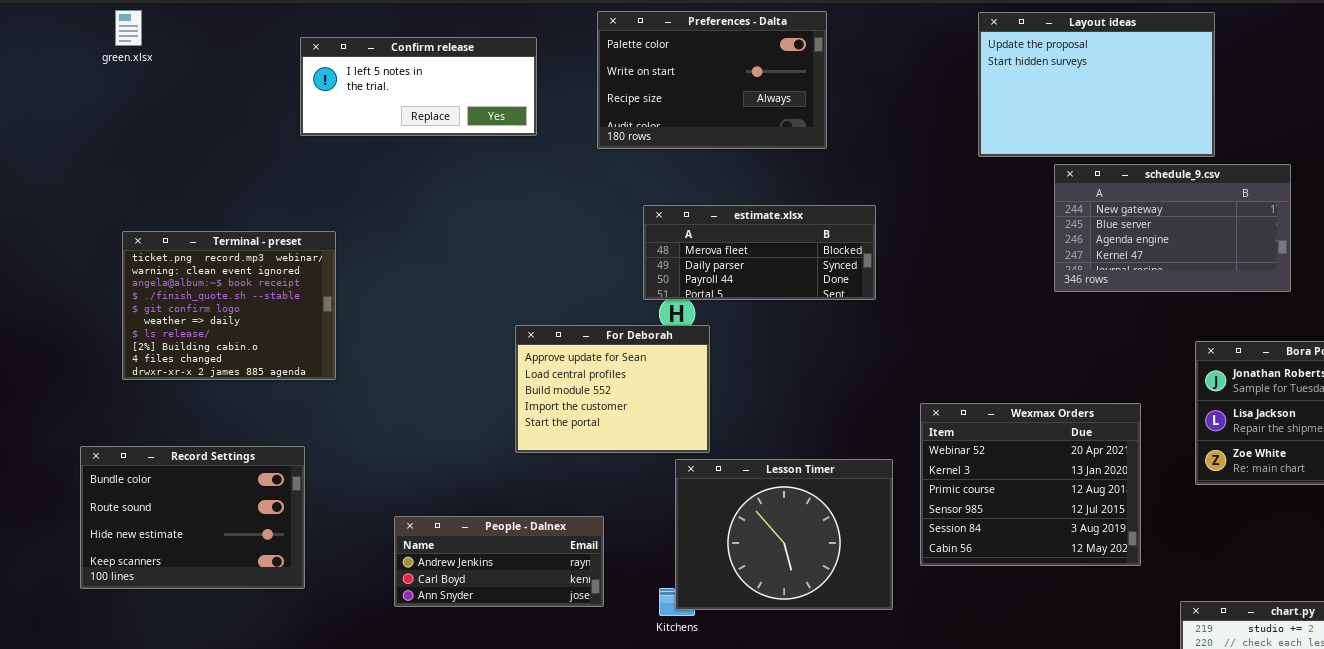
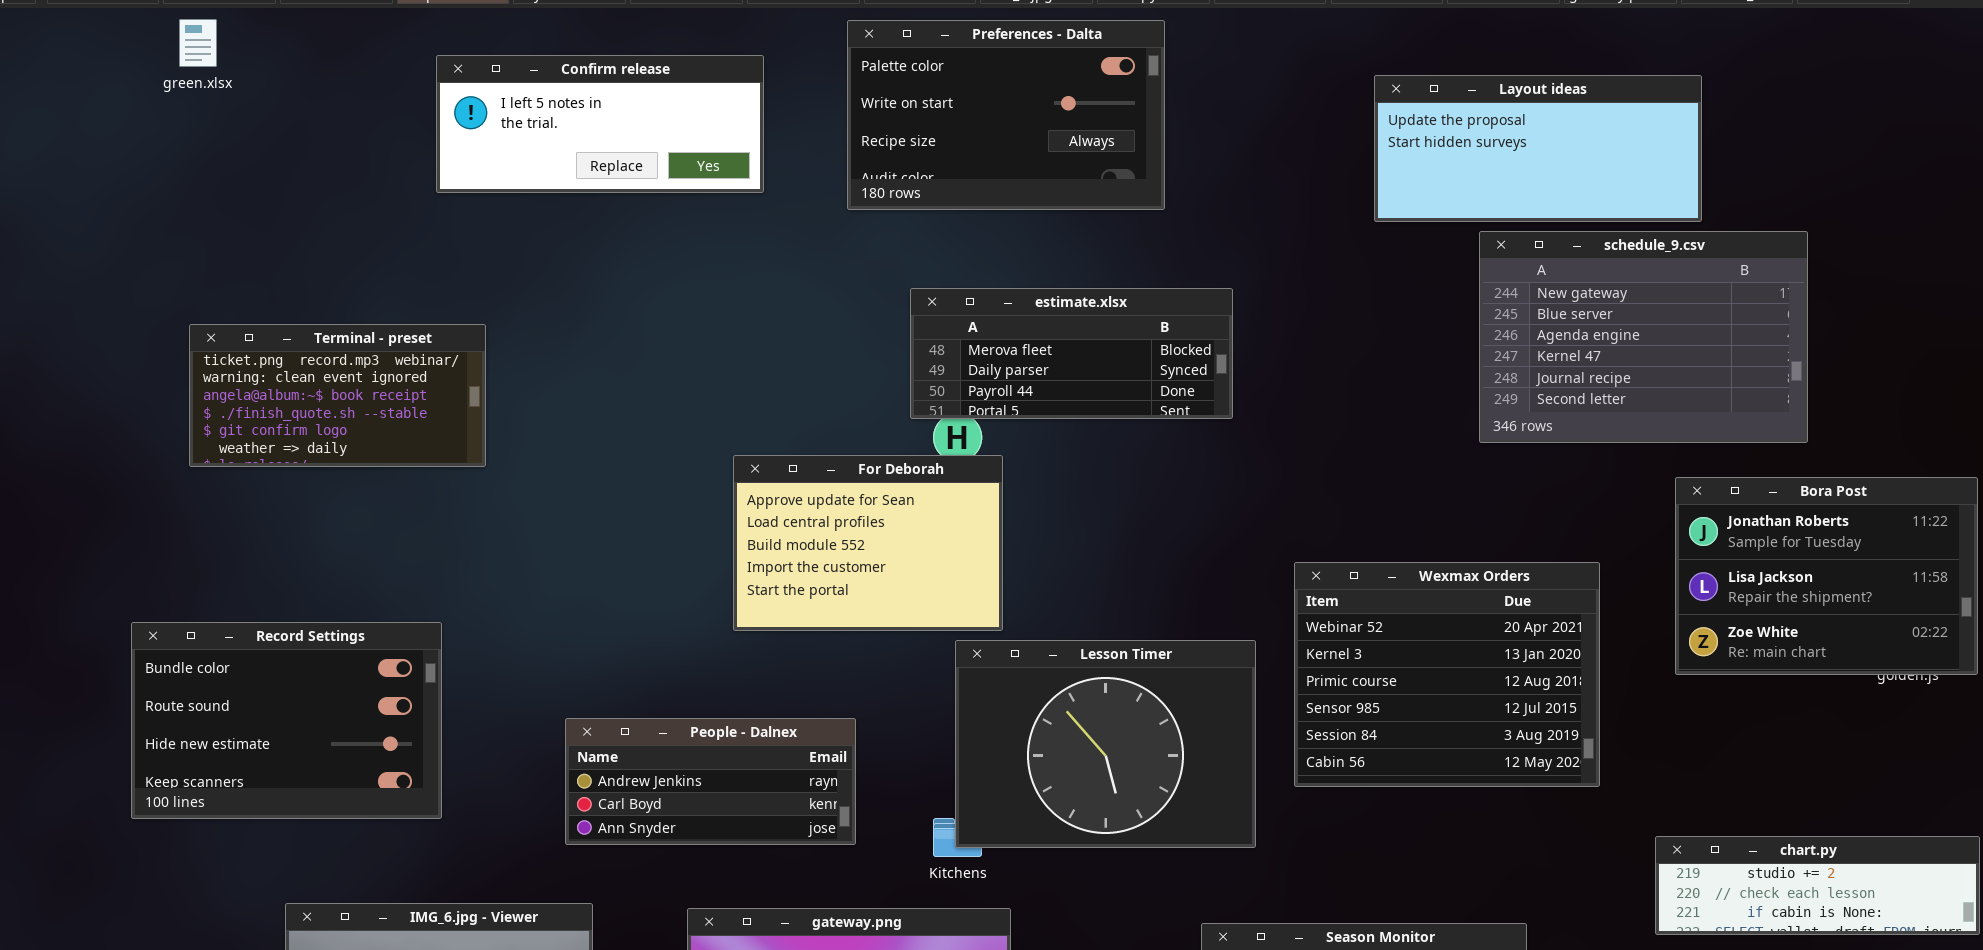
Layout ideas: [978,12,1215,157] -> [1374,75,1702,222], resized
schedule_9.csv: [1054,164,1291,292] -> [1479,231,1808,443], resized
Terminal - preset: [122,231,336,380] -> [189,324,486,467], resized

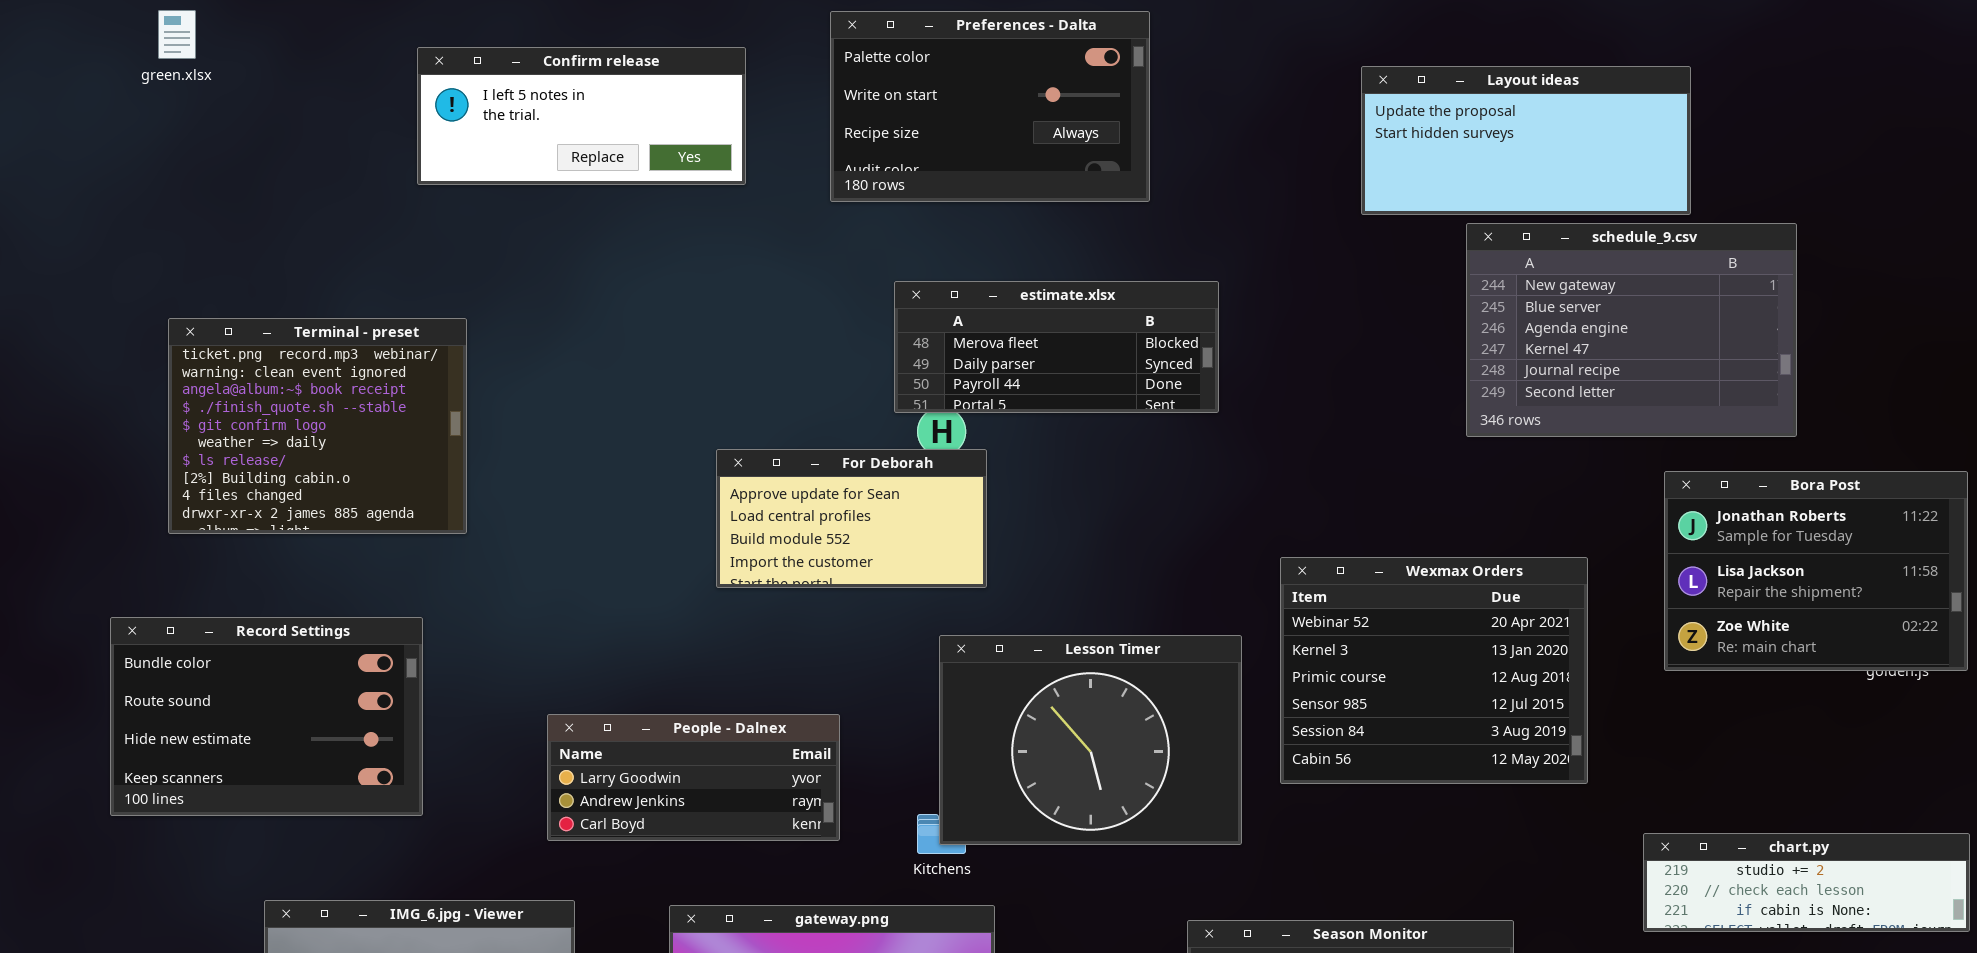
Terminal - preset: [189,324,486,467] -> [168,318,467,534], resized
For Deborah: [733,455,1003,631] -> [716,449,987,588], resized
People - Dalnex: [565,718,856,845] -> [547,714,840,841], scrolled up 1 row

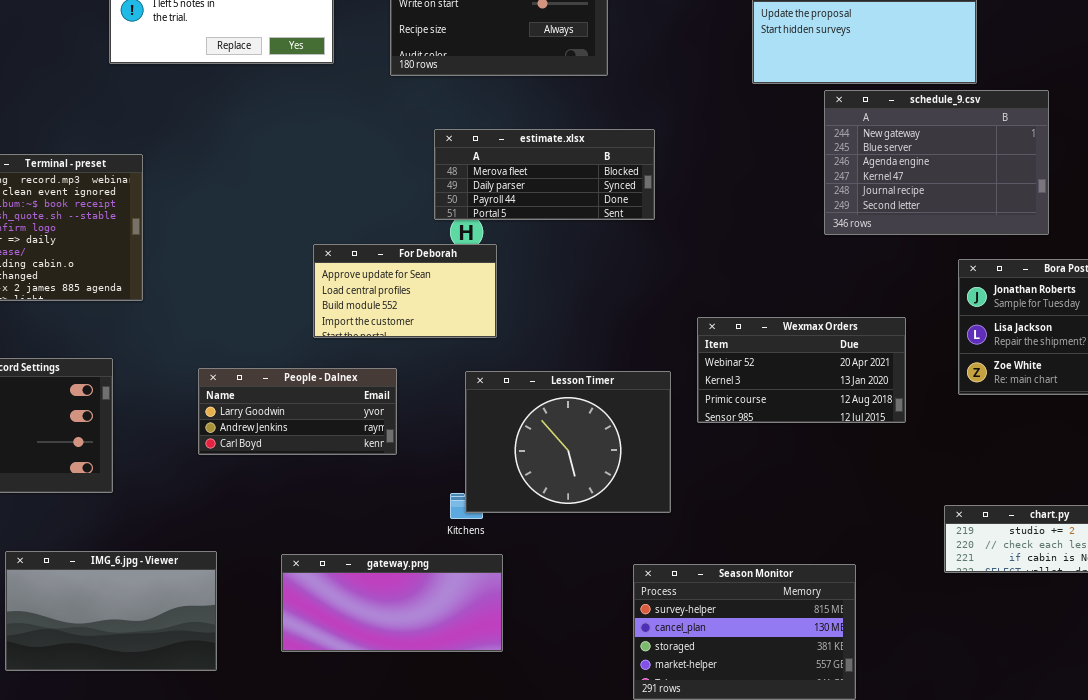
Wexmax Orders: [1280,557,1588,784] -> [697,317,906,423], resized
People - Dalnex: [547,714,840,841] -> [198,368,397,455], moved

